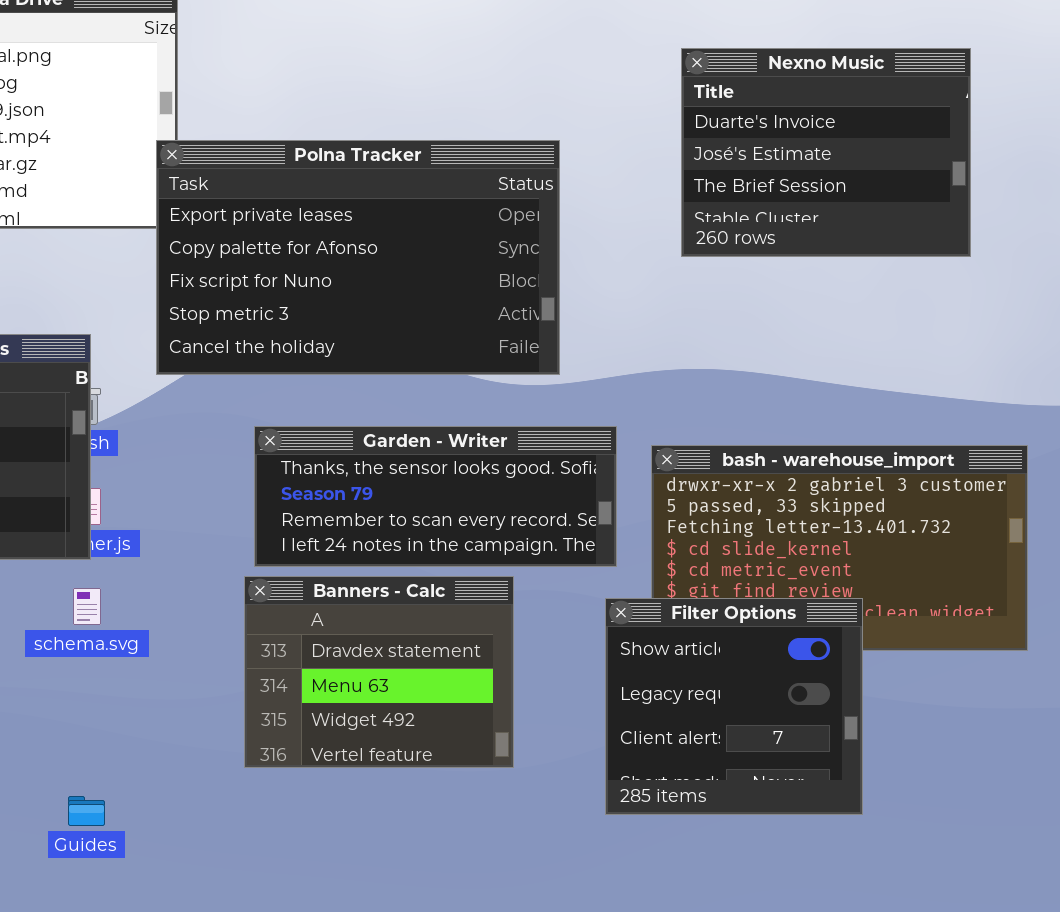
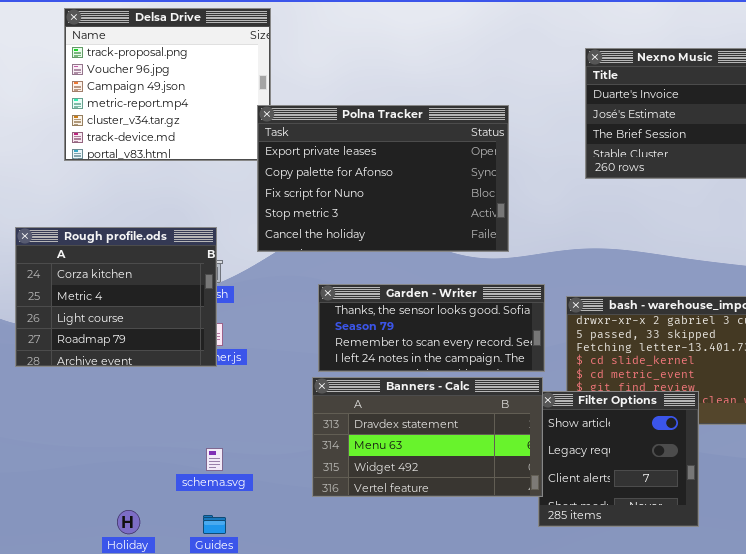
Banners - Calc: [244,576,514,768] -> [312,377,543,497], resized
schema.svg: [73,588,101,625] -> [206,448,223,471], moved

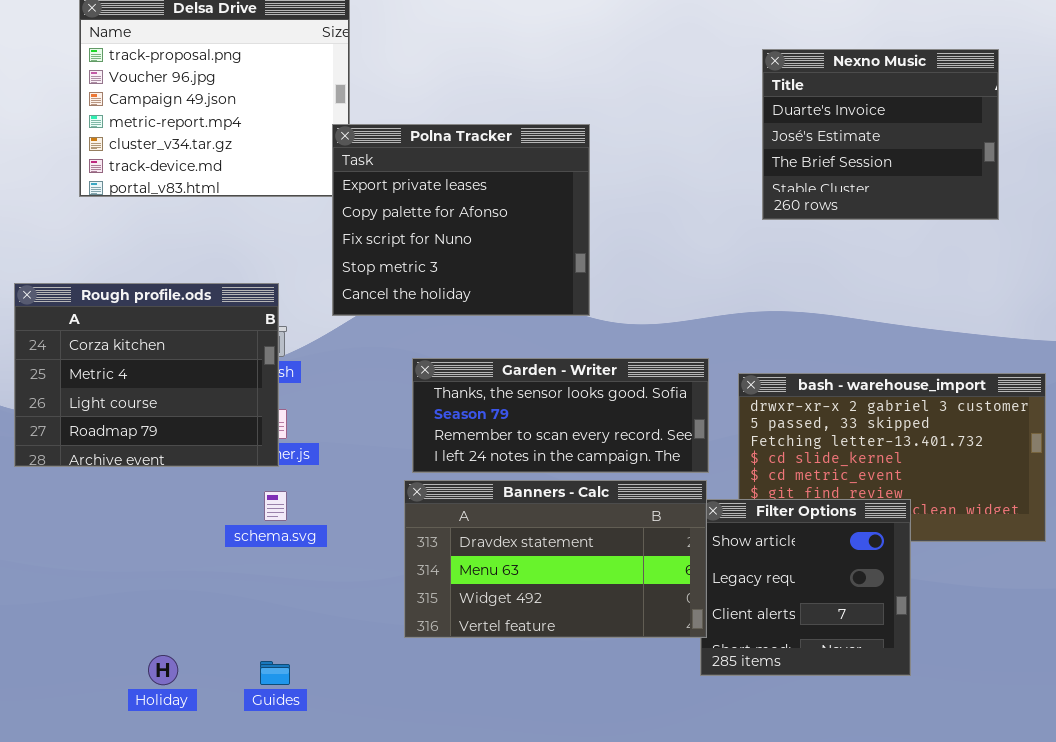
Polna Tracker: [257,105,509,252] -> [332,124,590,316], resized
schema.svg: [206,448,223,471] -> [264,491,287,521], moved

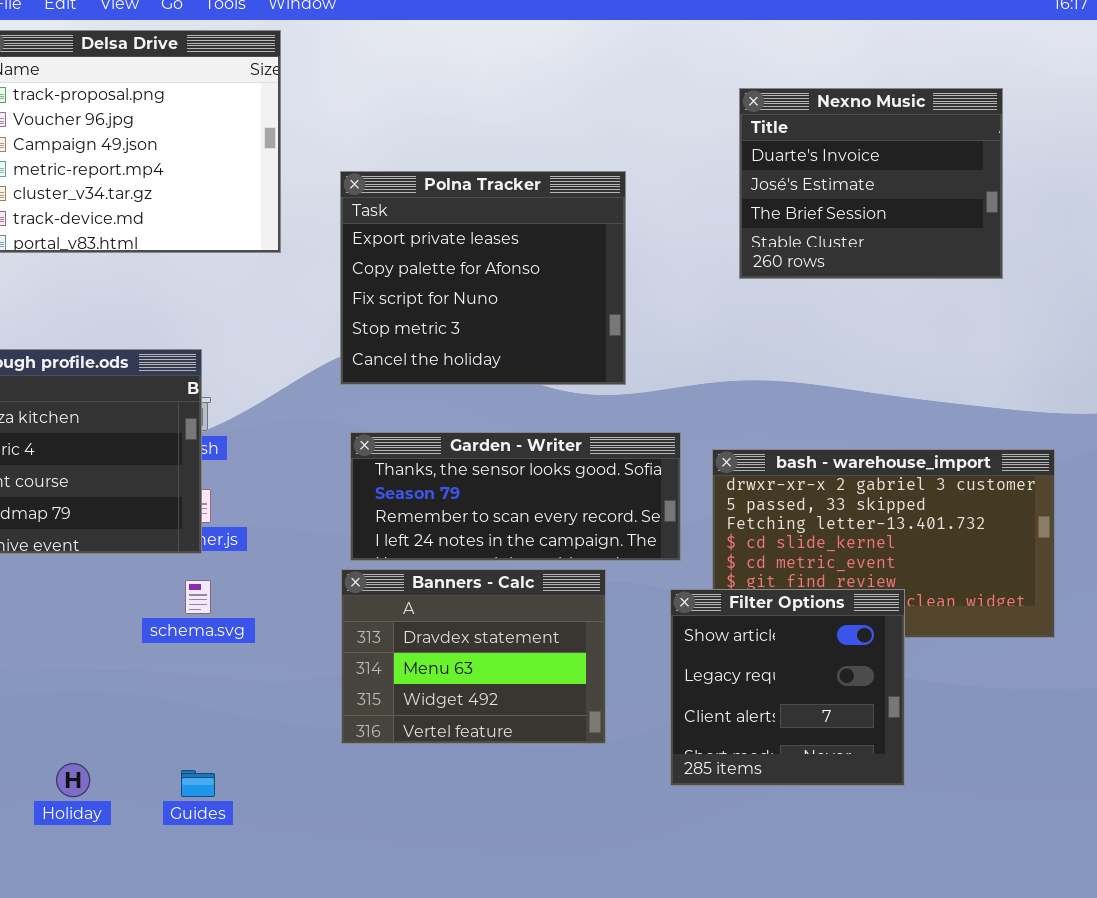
Polna Tracker: [332,124,590,316] -> [340,171,626,385], moved
Banners - Calc: [404,480,707,638] -> [341,569,606,744], resized

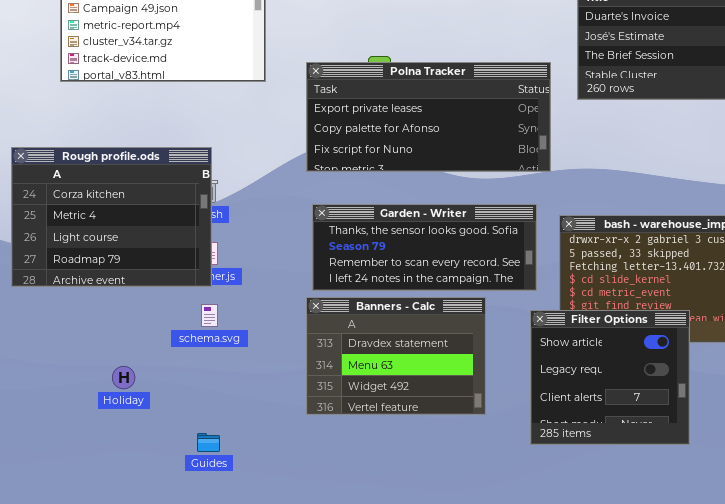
Polna Tracker: [340,171,626,385] -> [306,62,551,172], resized
Holiday: [56,763,90,797] -> [112,366,135,389], moved

